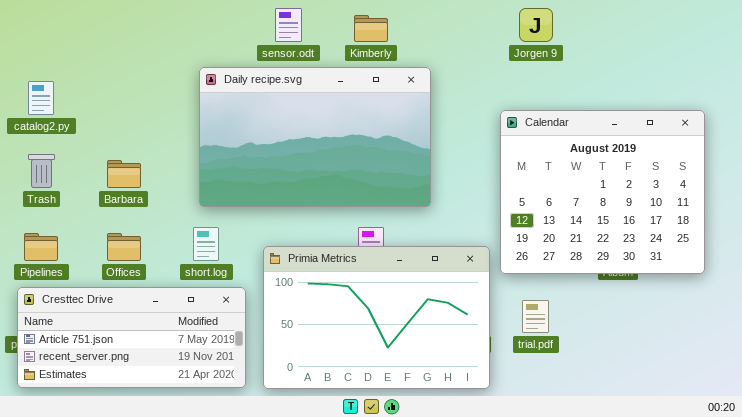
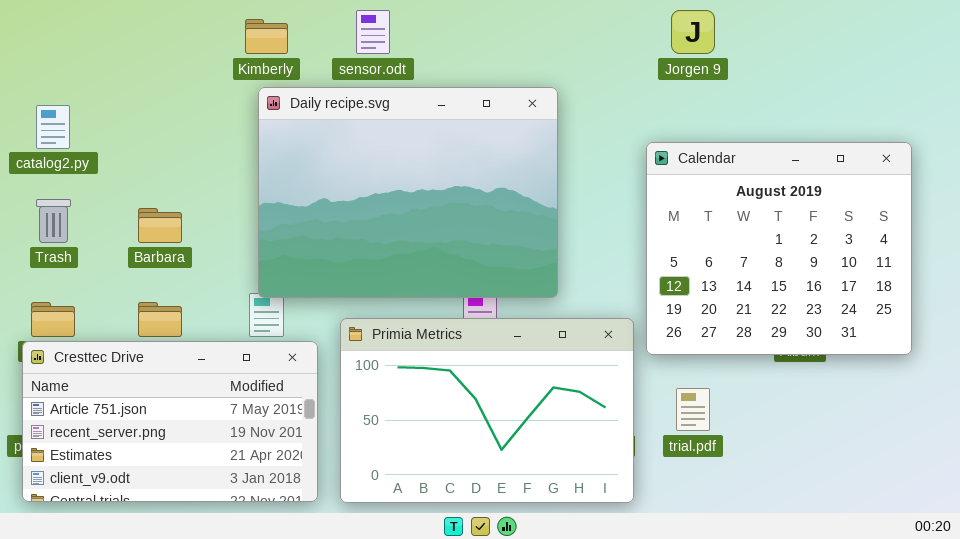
Kimberly: [354,15,388,42] -> [245,19,288,54], moved
Daily recipe.svg: [199,67,431,207] -> [258,87,558,298], resized
Cresttec Drive: [17,287,246,388] -> [22,341,318,502], resized

